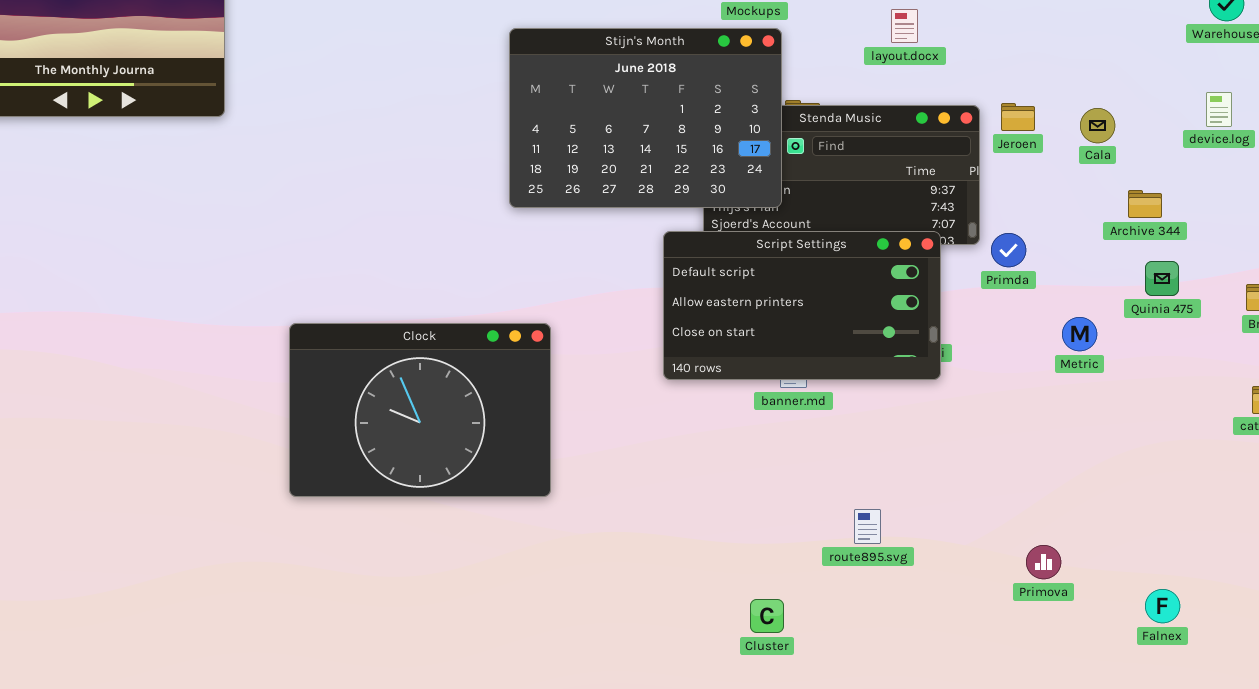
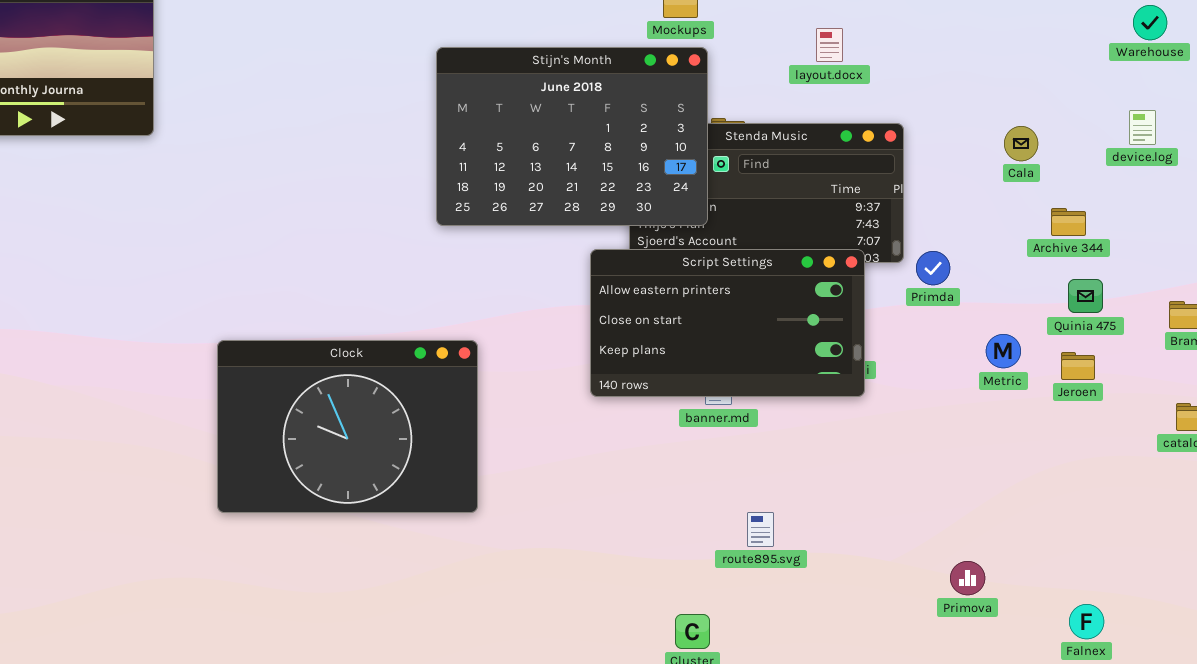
Jeroen: [1001,103,1035,131] -> [1061,352,1095,380], moved
Script Settings: [663,231,941,380] -> [590,249,865,397], scrolled down 1 row
route895.svg: [854,509,881,544] -> [747,512,774,547], moved

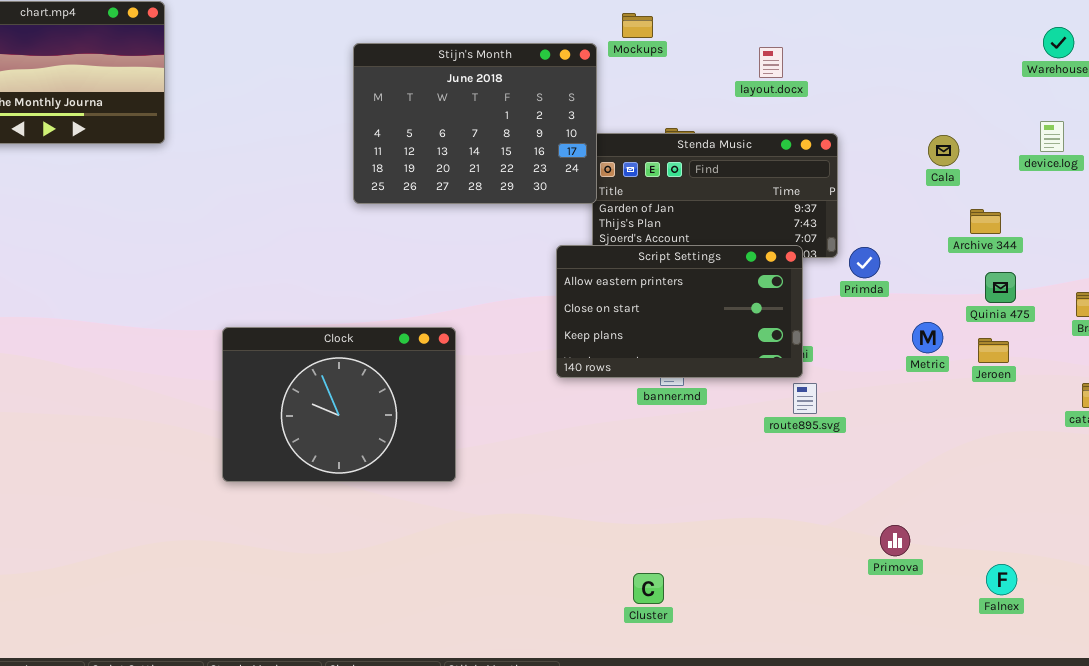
Stijn's Month: [436,47,708,226] -> [353,43,597,204], moved
route895.svg: [747,512,774,547] -> [793,383,817,414], moved

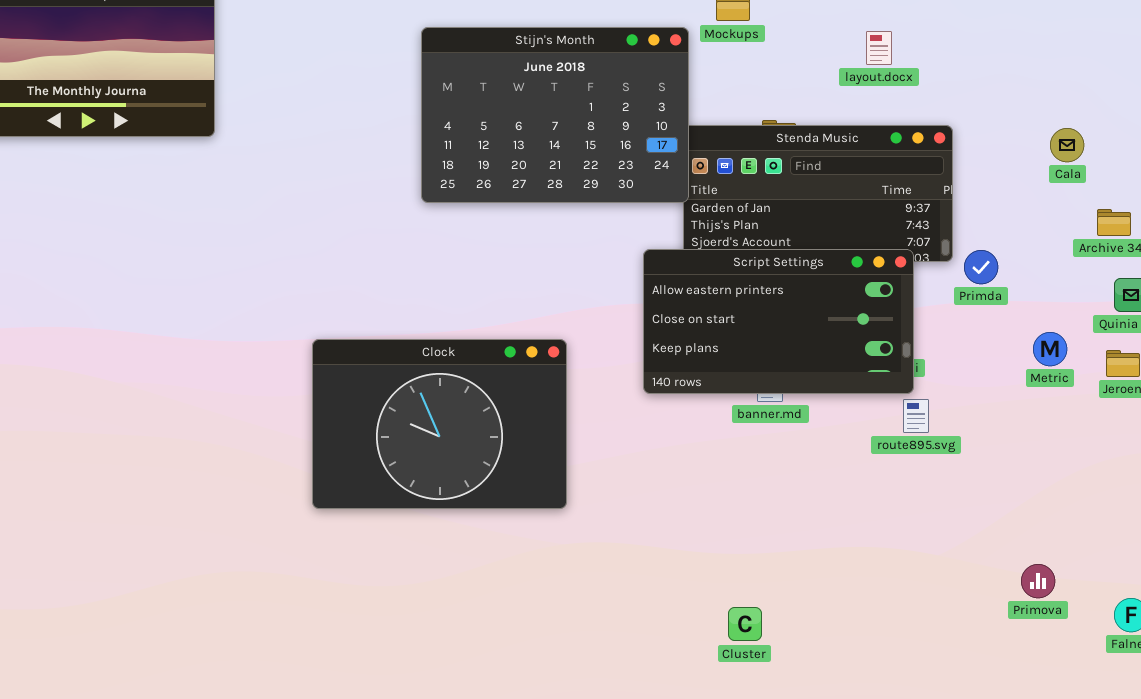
Clock: [222,327,456,482] -> [312,339,567,509], moved
Primova: [880,525,910,556] -> [1021,564,1055,598], moved

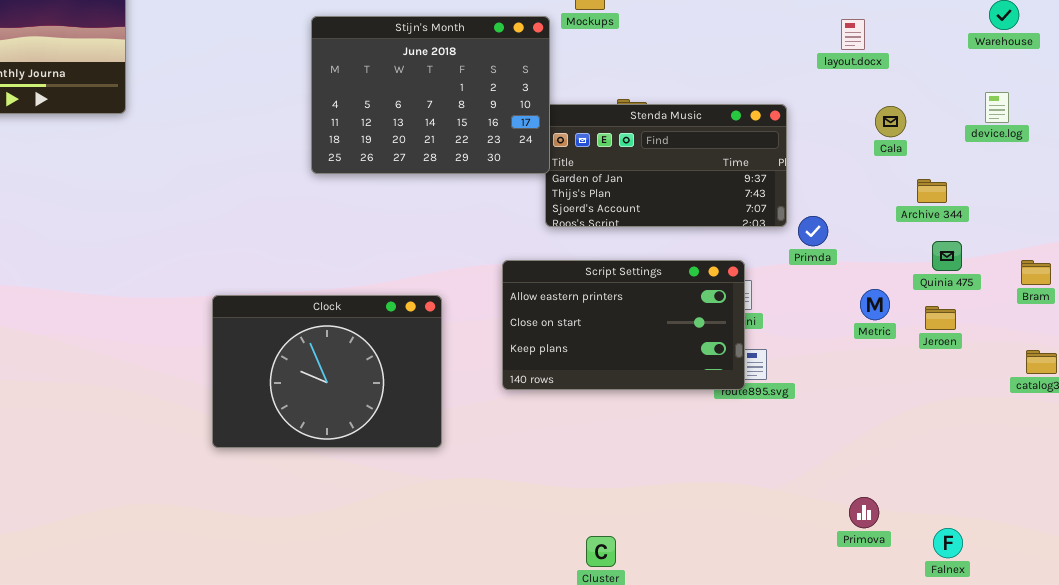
layout.docx: [866,31,892,65] -> [841,19,865,50], moved
Script Settings: [643,249,914,394] -> [502,260,745,390], moved

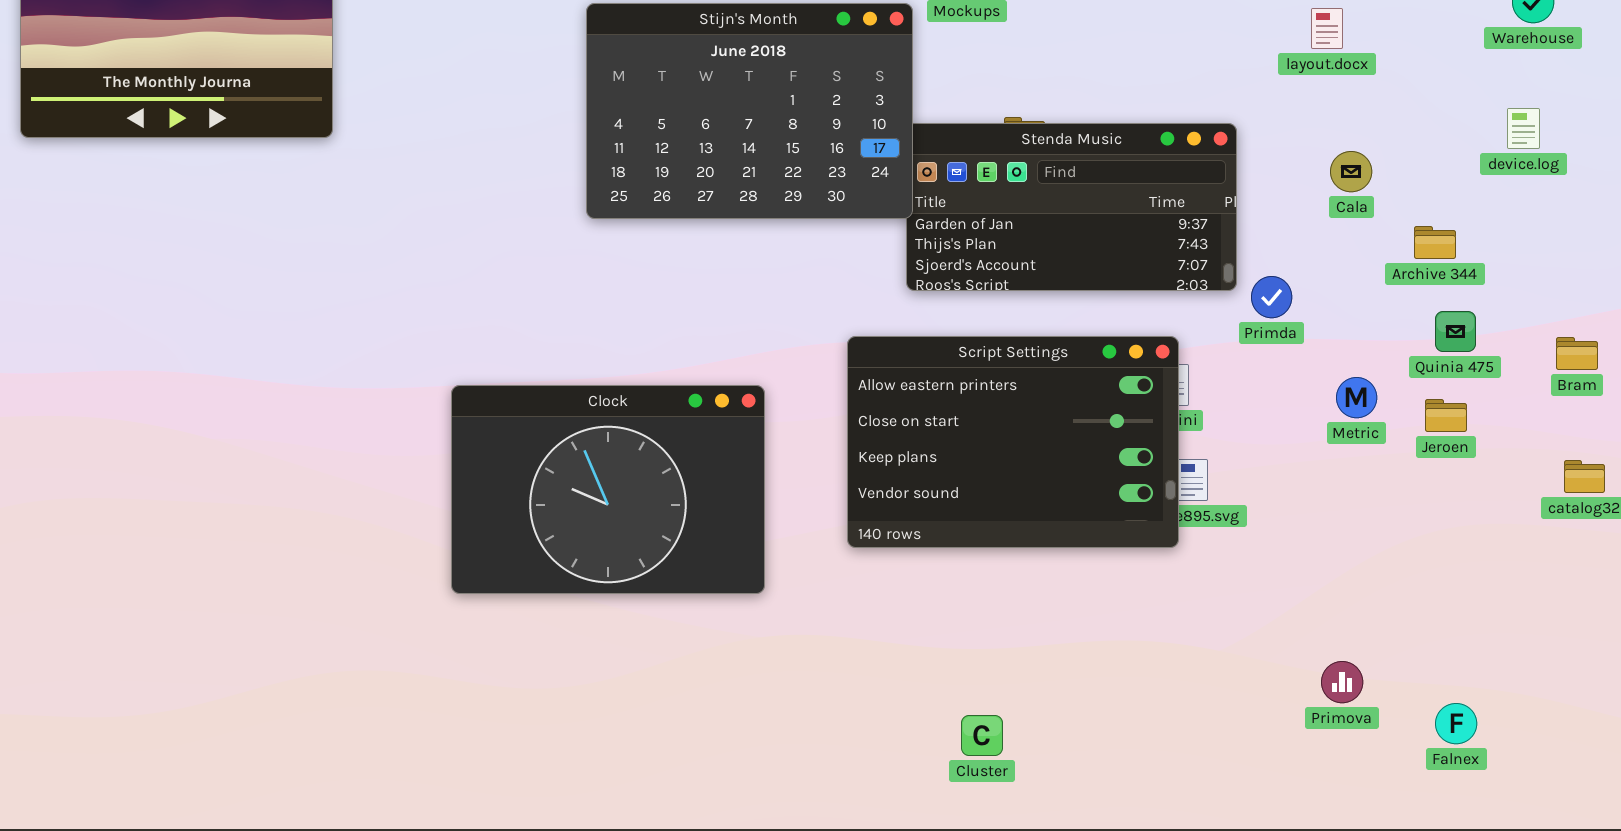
Cala: [875,106,906,137] -> [1330,151,1372,192], moved
Script Settings: [502,260,745,390] -> [847,336,1179,548], resized

